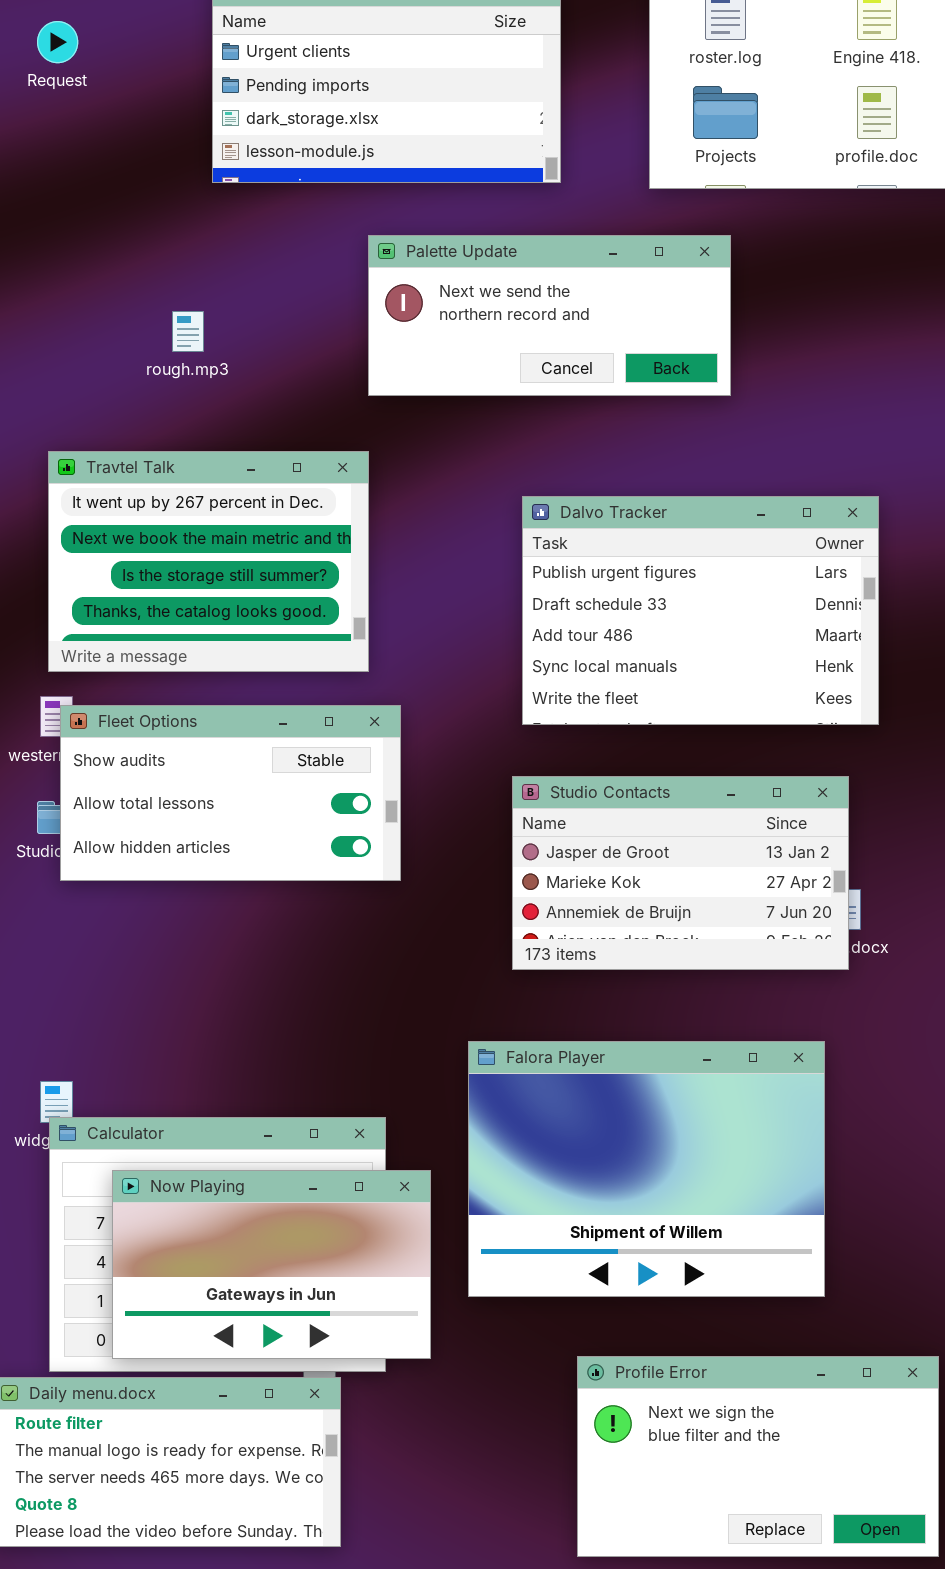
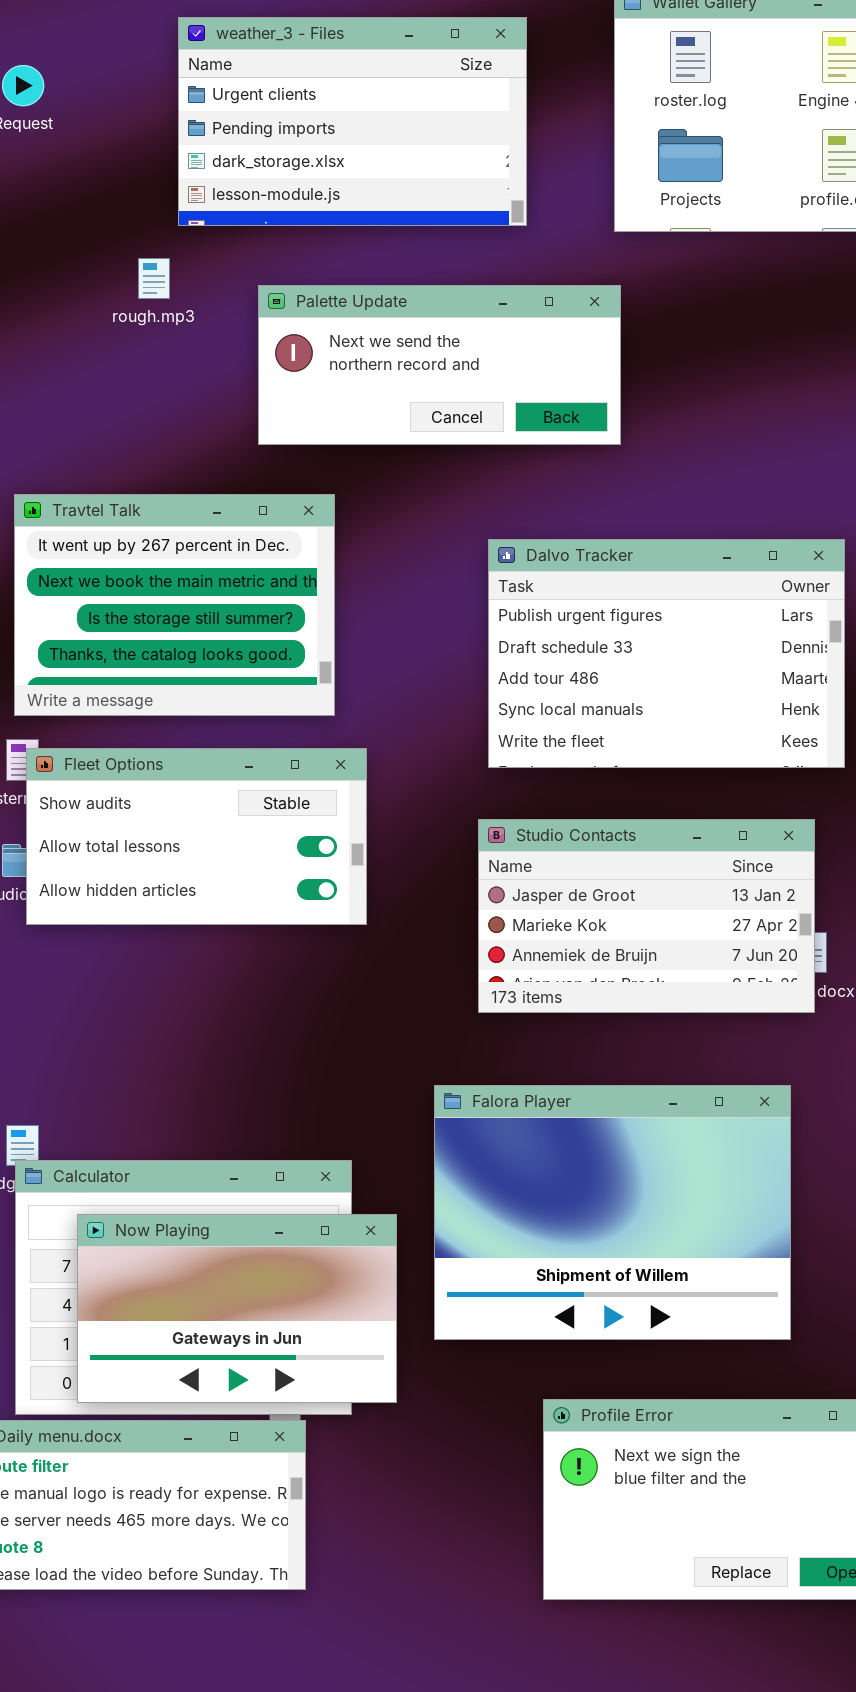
Palette Update: [368,235,731,396] -> [258,285,621,445], moved
rough.mp3: [172,311,204,352] -> [138,258,170,299], moved

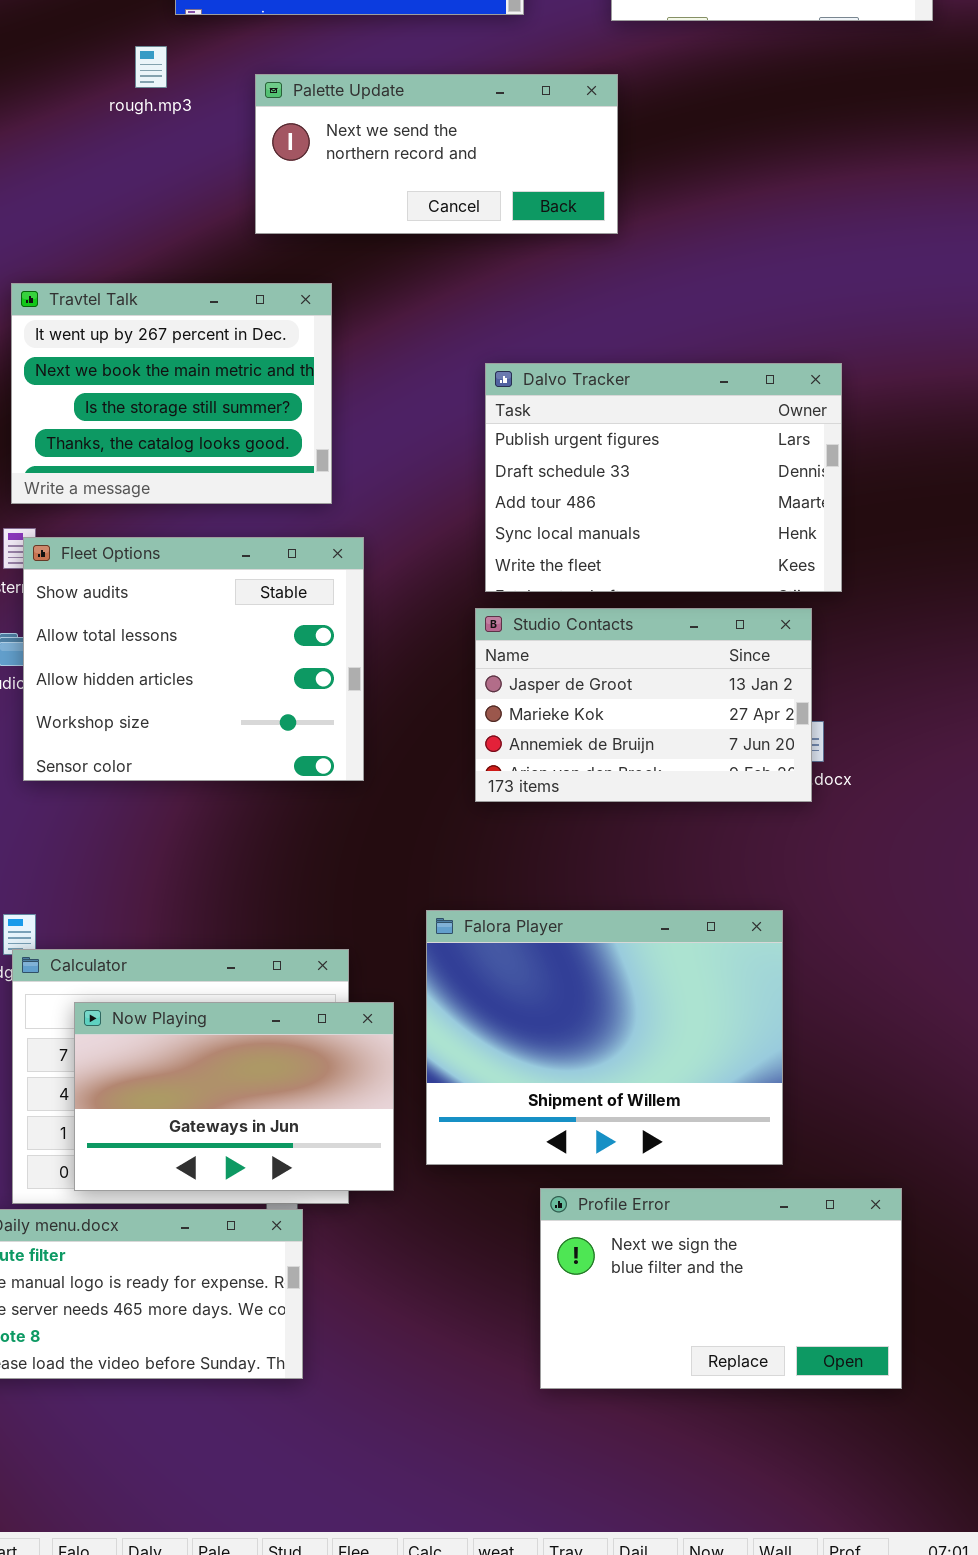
Dalvo Tracker: [488,539,845,768] -> [485,363,842,592], moved
Fleet Options: [26,748,367,925] -> [23,537,364,781], resized
Falora Player: [434,1085,791,1340] -> [426,910,783,1165], moved

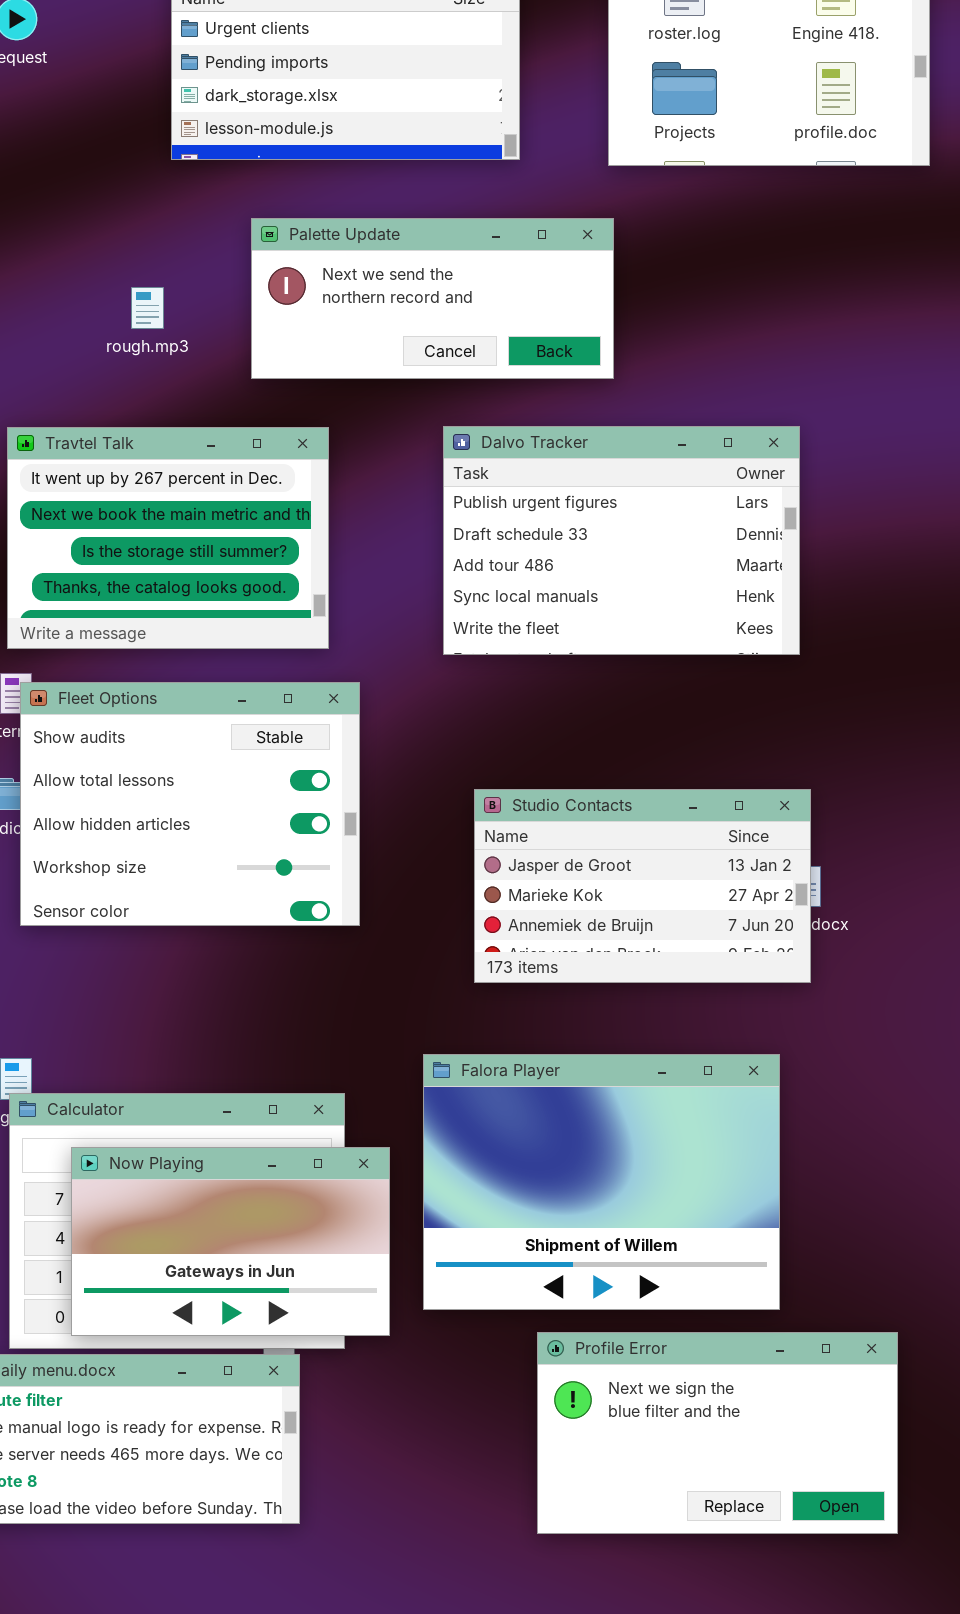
rough.mp3: [135,46,167,88] -> [131,287,164,329], moved
Dalvo Tracker: [485,363,842,592] -> [443,426,800,655], moved
Studio Contacts: [475,608,812,802] -> [474,789,811,983], moved

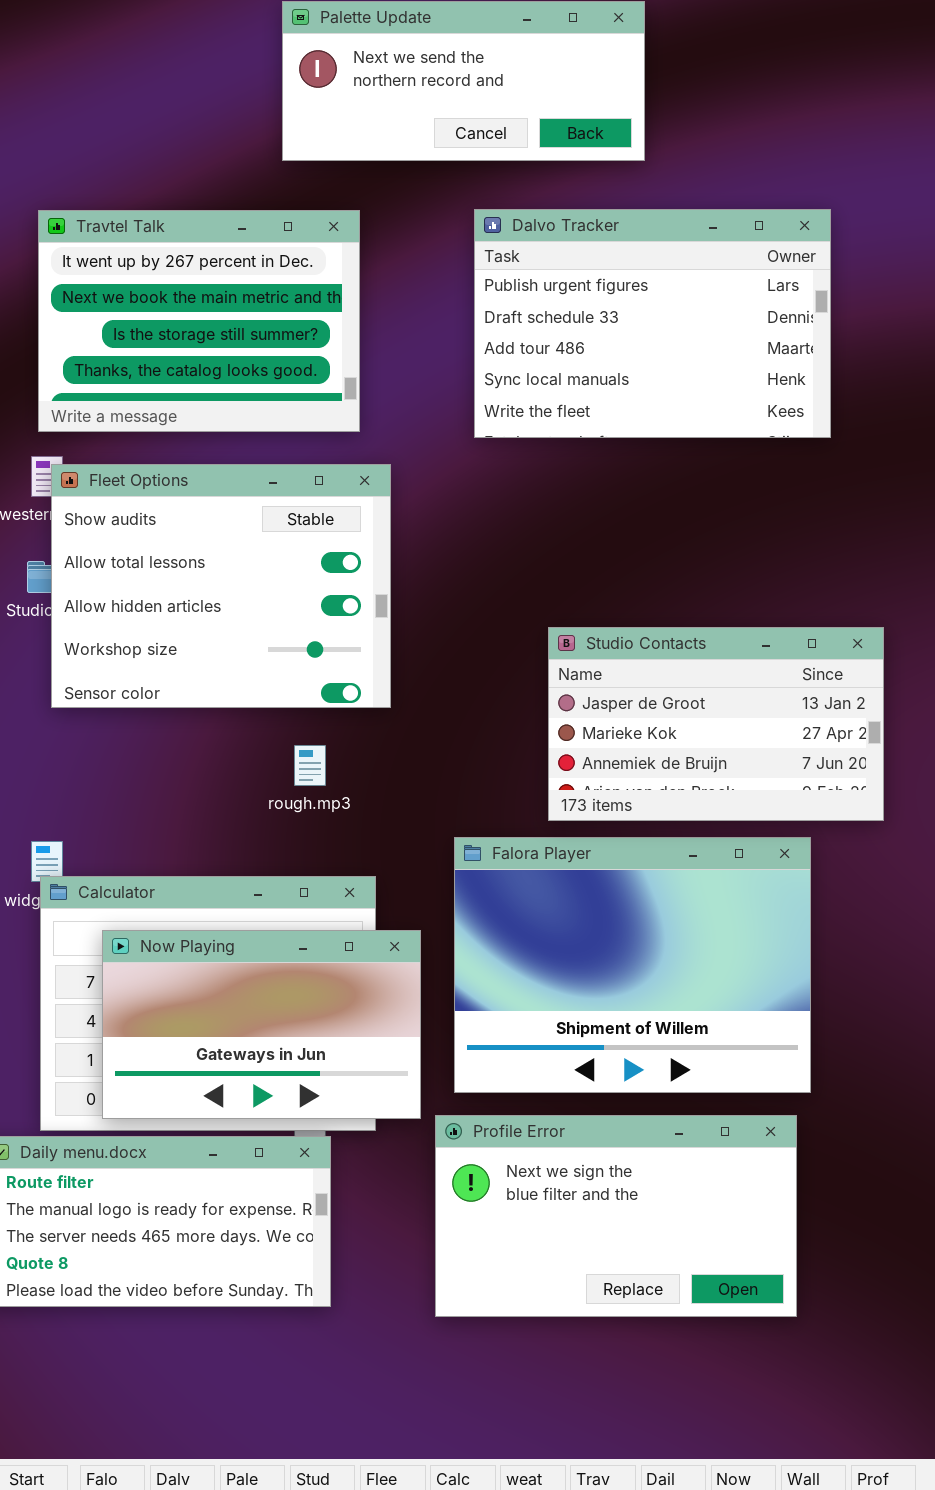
rough.mp3: [131,287,164,329] -> [294,745,326,786], moved
Studio Contacts: [474,789,811,983] -> [548,627,884,821], moved
Profile Error: [537,1332,898,1534] -> [435,1115,797,1317], moved

